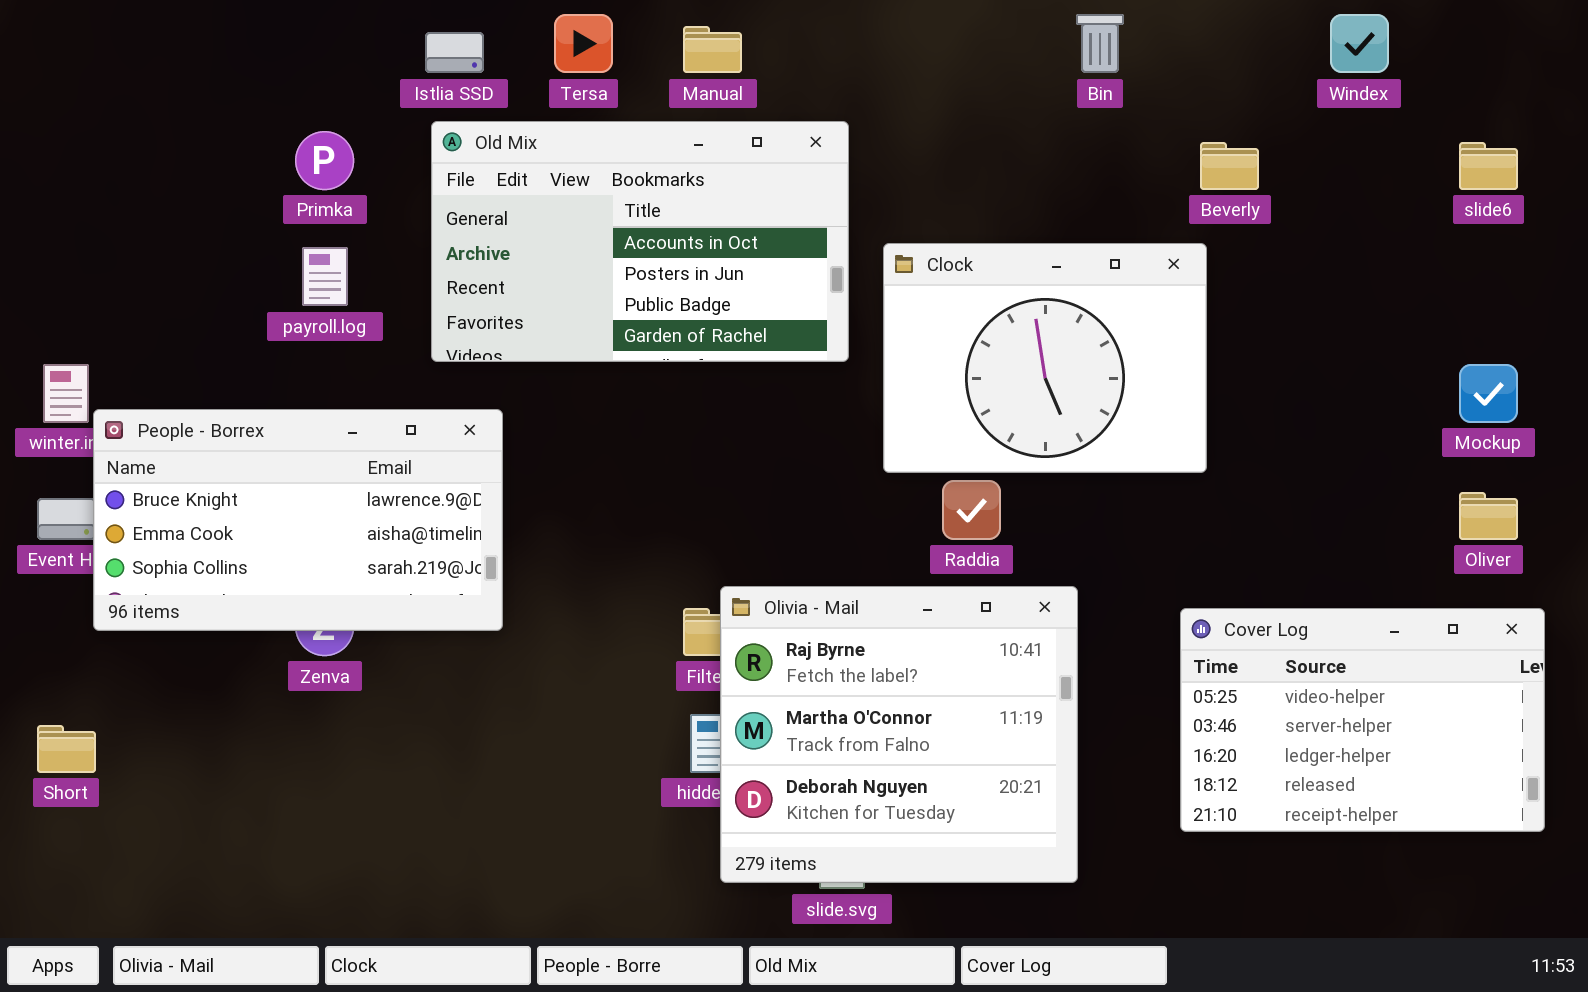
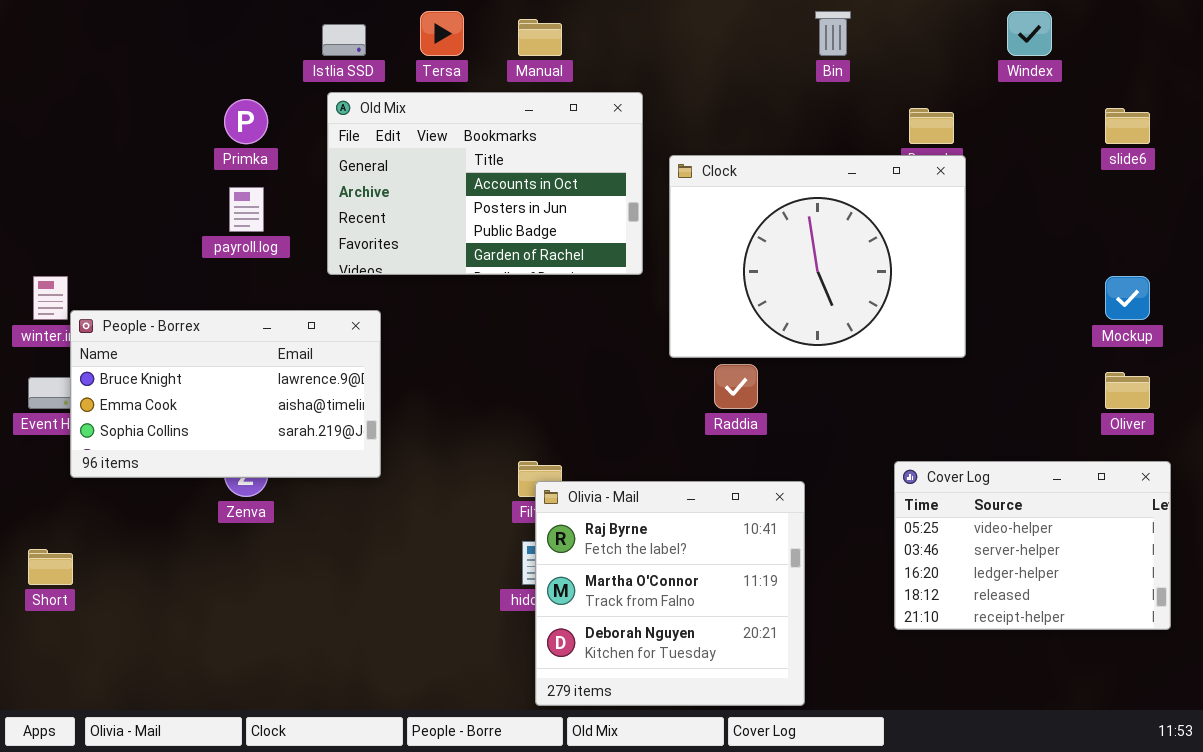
Clock: [883,243,1207,473] -> [669,155,966,358], resized
Olivia - Mail: [720,586,1078,883] -> [535,481,805,706], moved

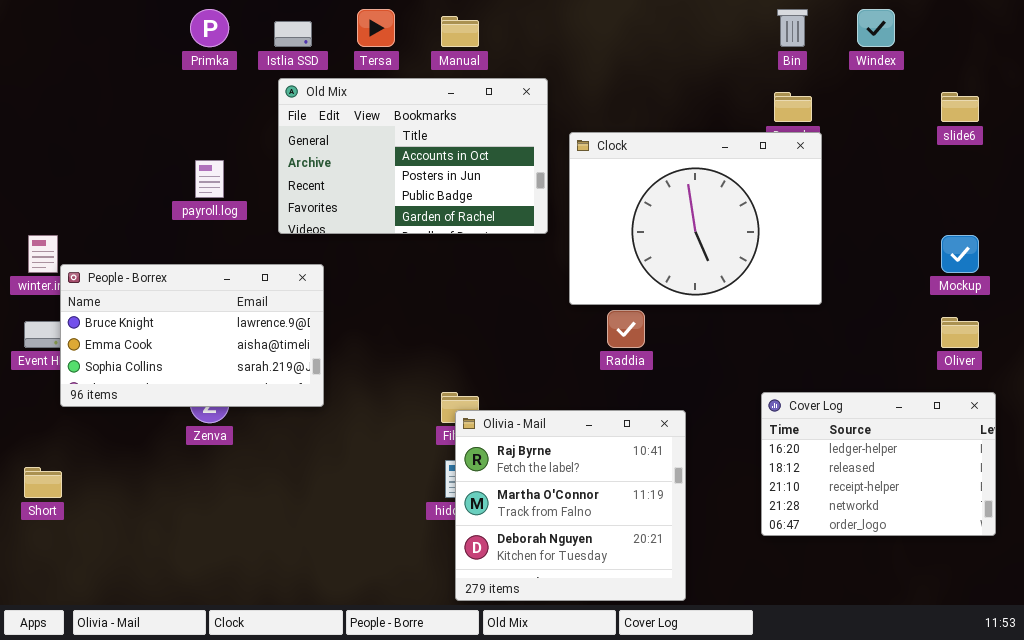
Bin: [815,11,851,56] -> [777,9,808,47], moved
Primka: [224,99,268,144] -> [190,9,229,47], moved
Cover Log: [894,461,1171,630] -> [761,392,996,536], scrolled down 2 rows

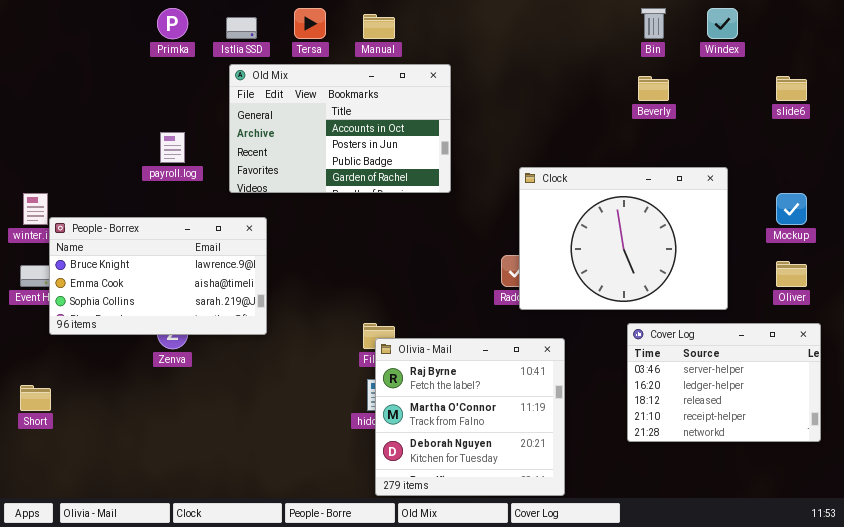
Clock: [569,132,822,305] -> [519,167,728,310], moved
Cover Log: [761,392,996,536] -> [627,323,821,442], scrolled up 1 row

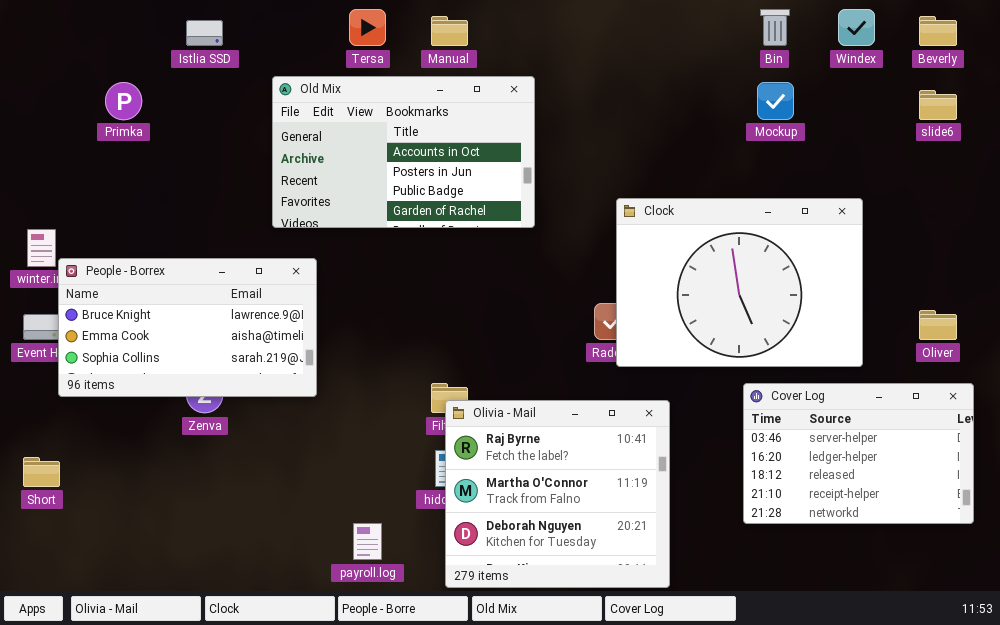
Primka: [157,8,188,39] -> [105,82,142,120], moved
Istlia SSD: [226,17,257,39] -> [186,20,223,46], moved
Beverly: [638,76,669,101] -> [919,16,957,46], moved
payroll.log: [160,132,185,163] -> [353,523,382,560], moved
Mockup: [776,193,807,225] -> [757,82,794,120], moved

